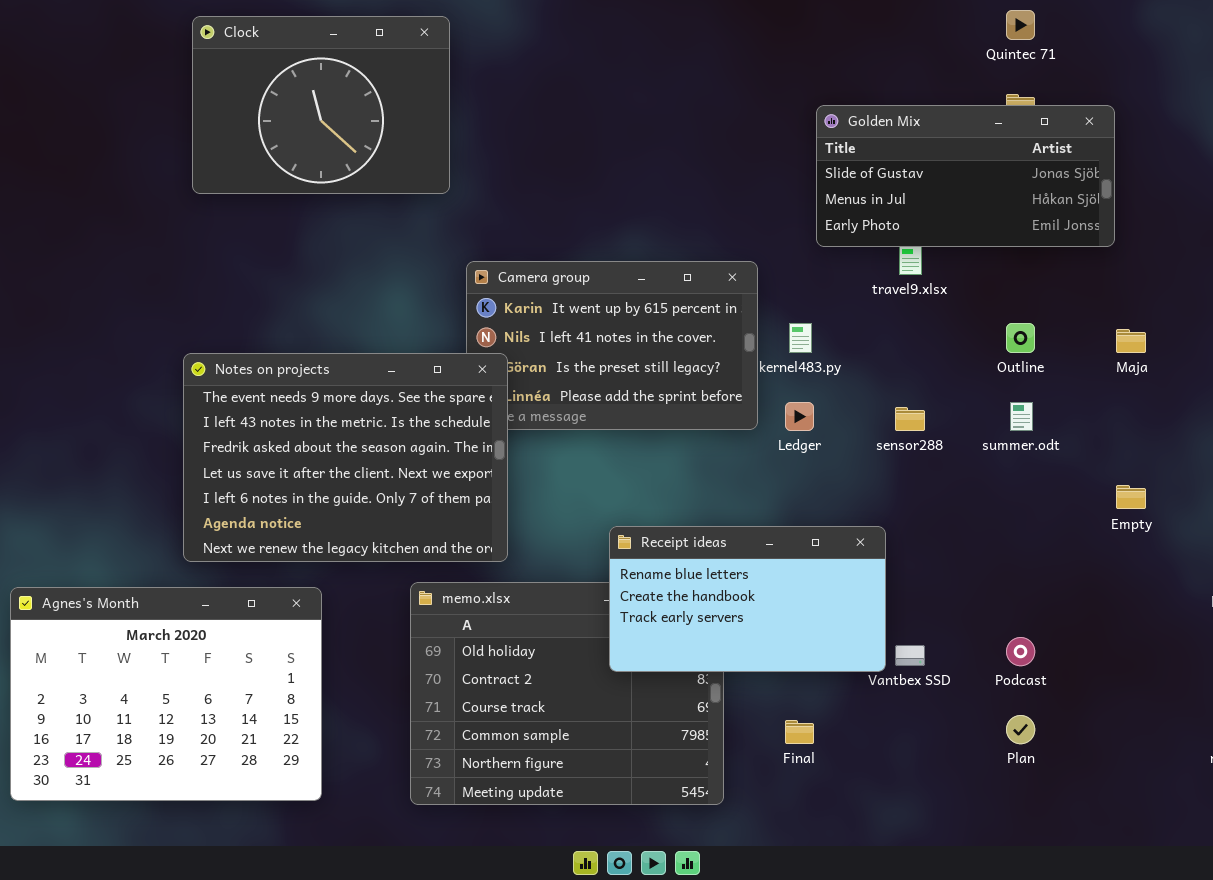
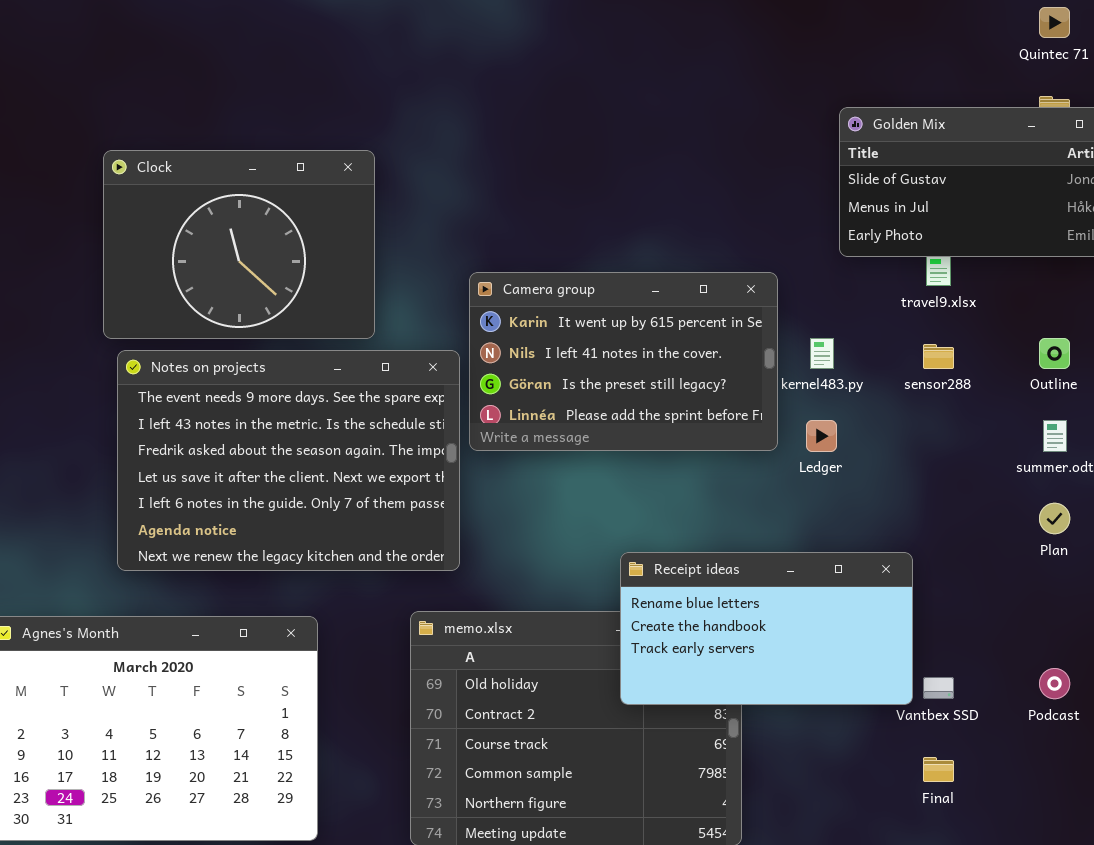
Clock: [192,16,450,194] -> [103,150,375,339], moved
Notes on projects: [183,353,508,562] -> [117,350,460,571], moved
sensor288: [895,407,925,431] -> [923,344,954,369], moved
Plan: [1006,715,1035,744] -> [1039,503,1070,534], moved
Final: [785,720,814,744] -> [923,757,954,782], moved

